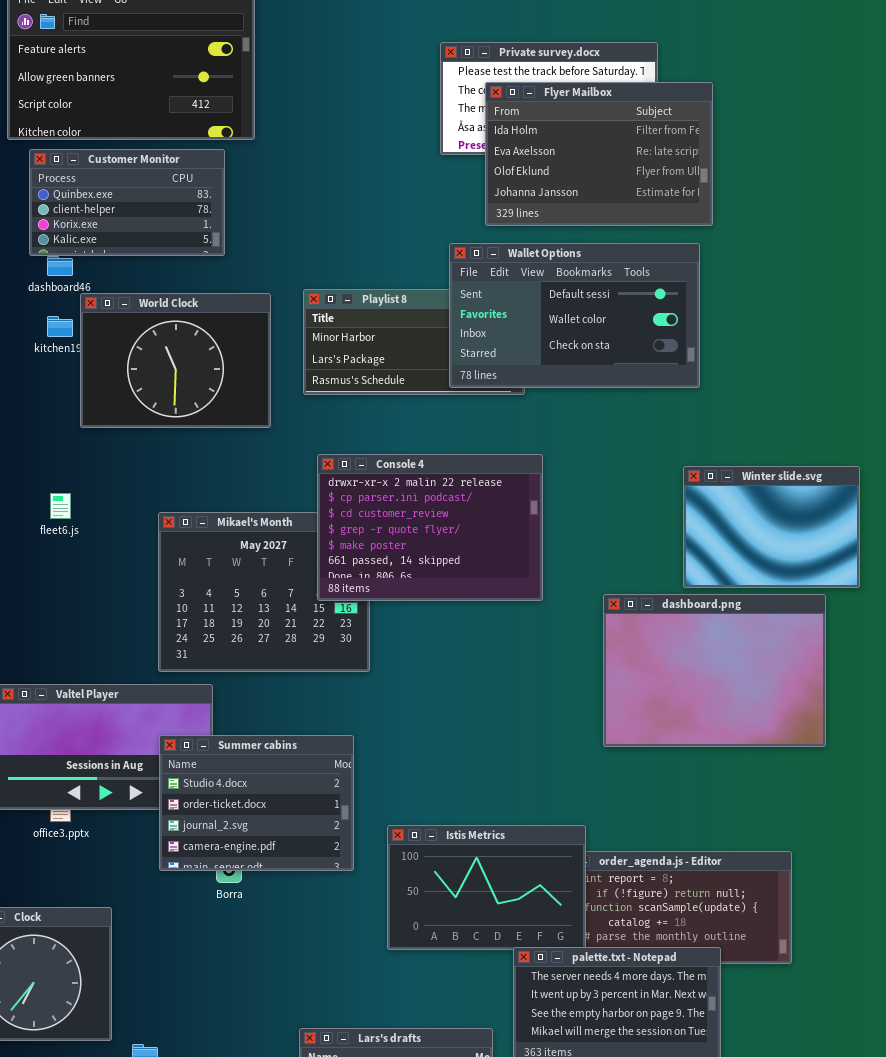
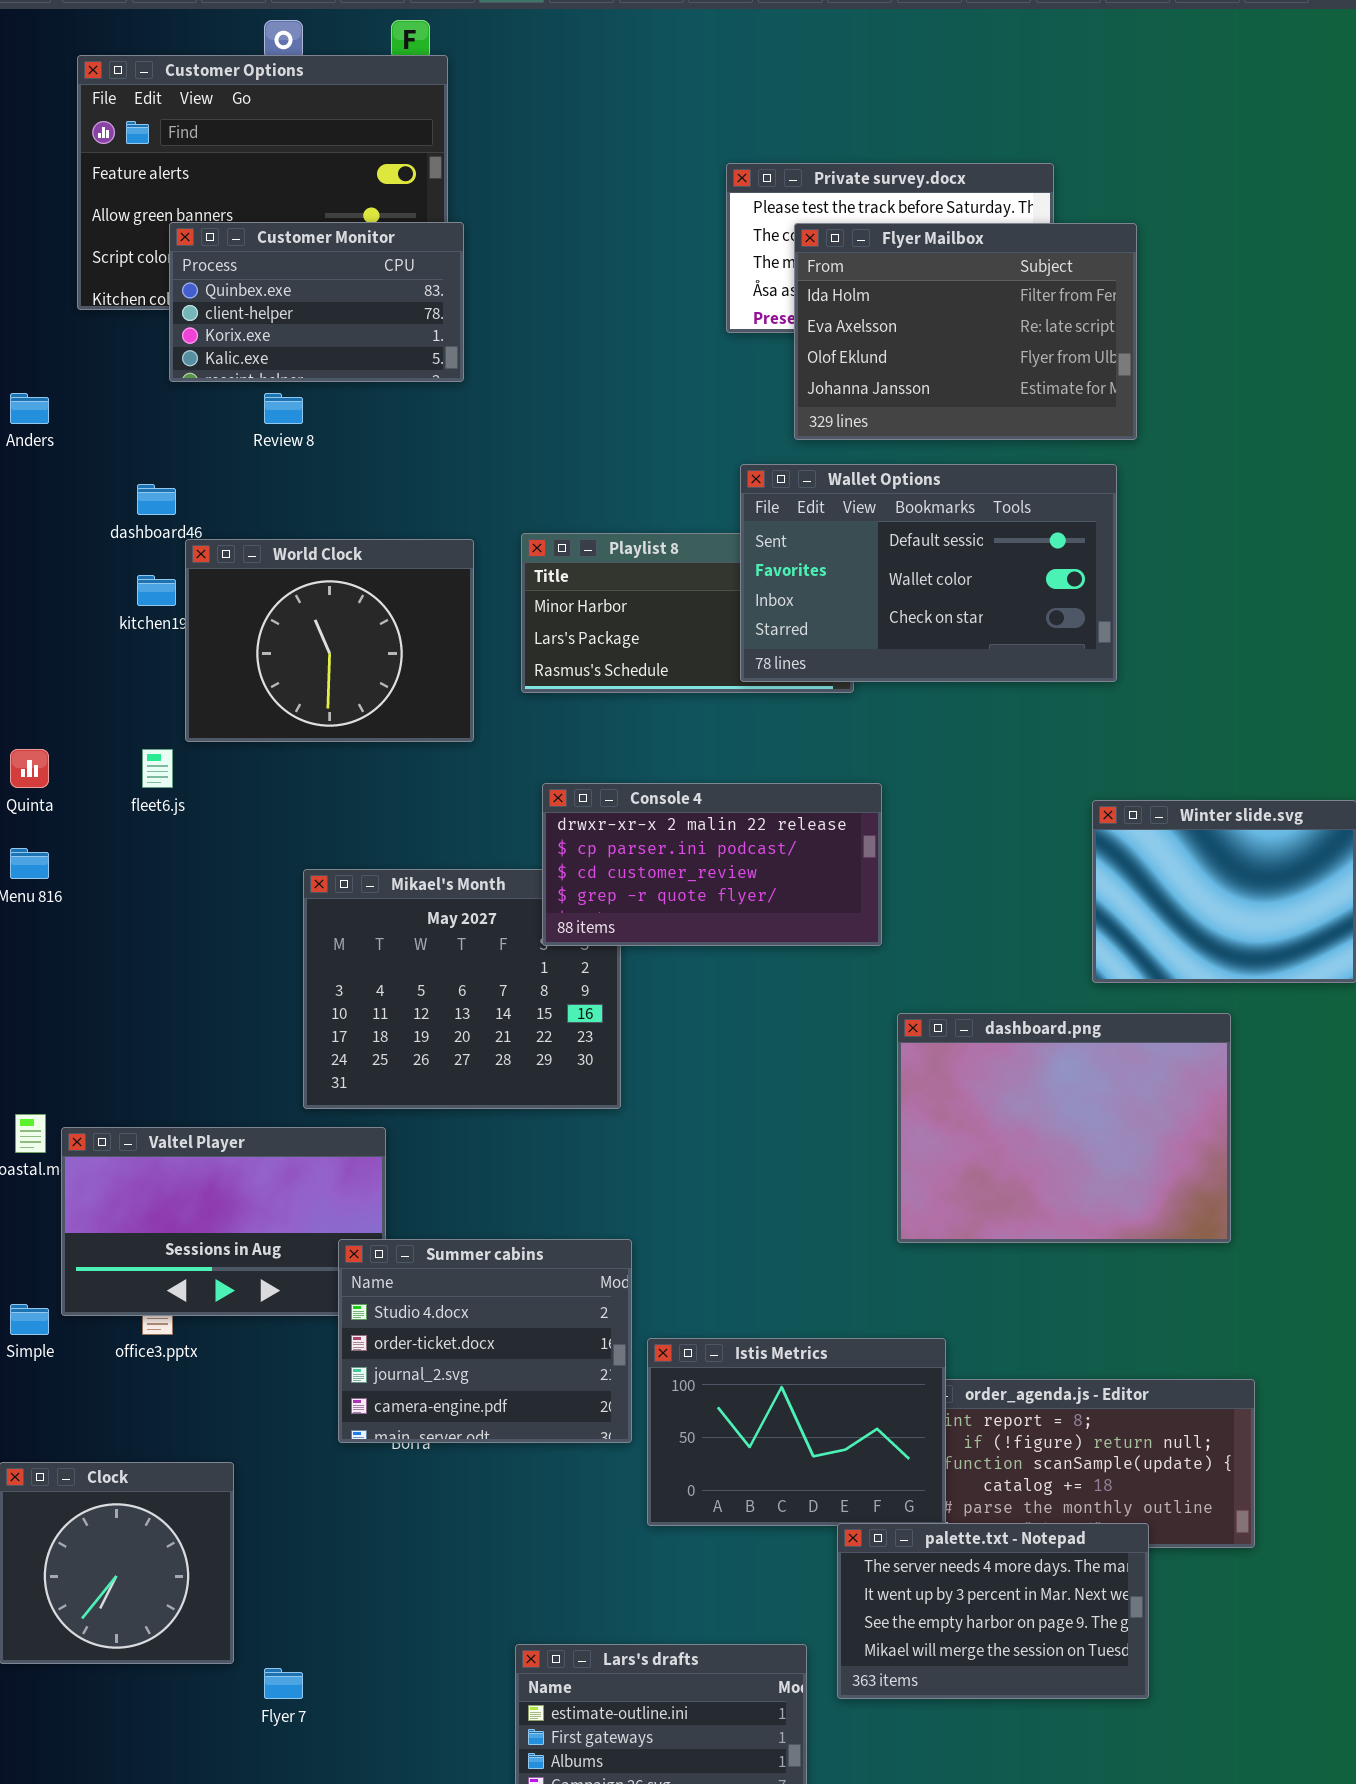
Customer Monitor: [29,149,225,256] -> [169,222,464,382], moved
Console 4: [317,454,543,601] -> [542,783,882,946], resized
fleet6.js: [50,493,71,519] -> [142,749,173,788], moved
dashboard.png: [603,594,826,747] -> [897,1013,1231,1243], moved
Summer cabins: [159,735,354,871] -> [338,1239,632,1443], moved

